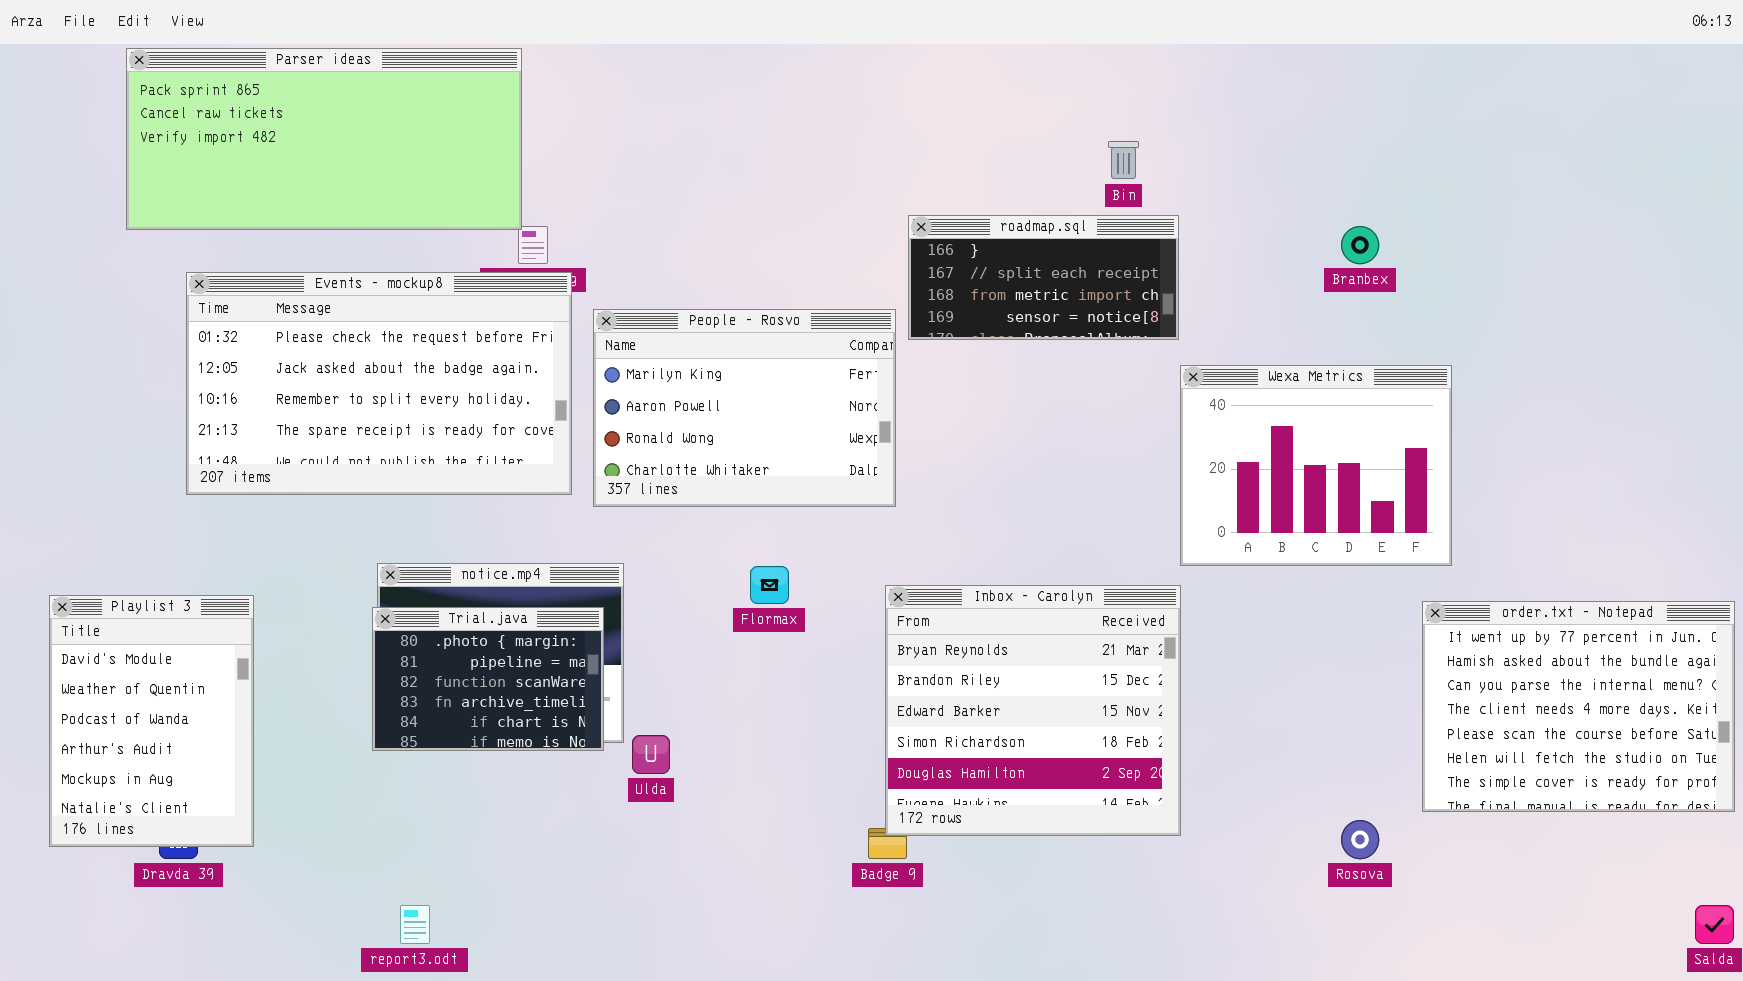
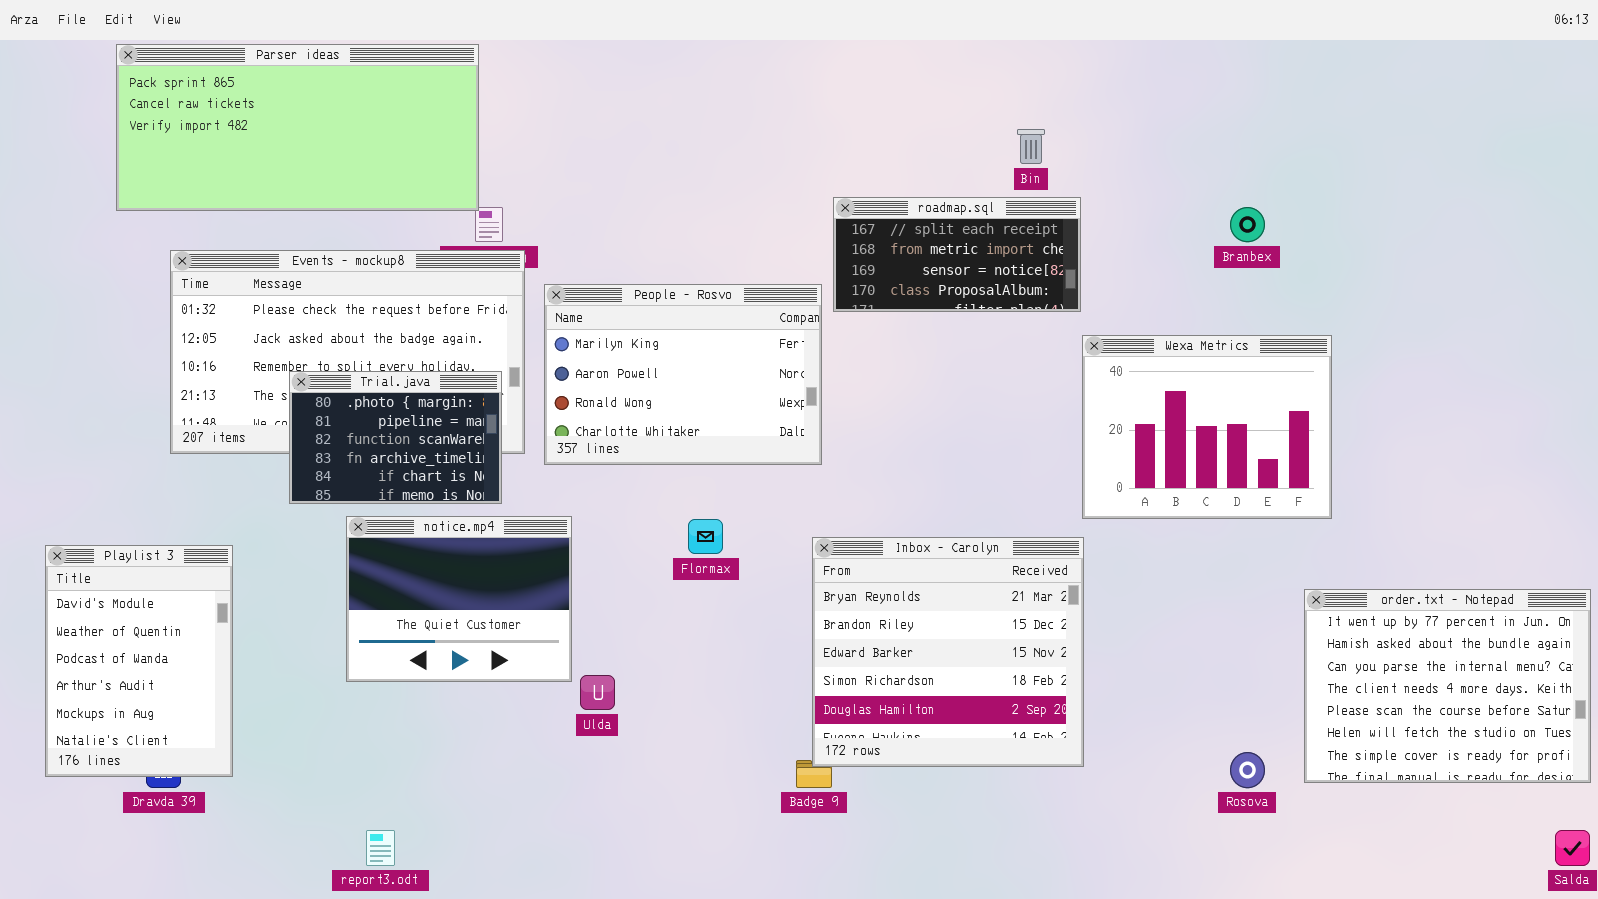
roadmap.sql: [908,215,1179,340] -> [833,197,1081,312], scrolled down 1 row
order.txt - Notepad: [1422,601,1735,812] -> [1304,589,1591,783], moved
Trial.java: [372,607,604,751] -> [289,371,502,504], moved

